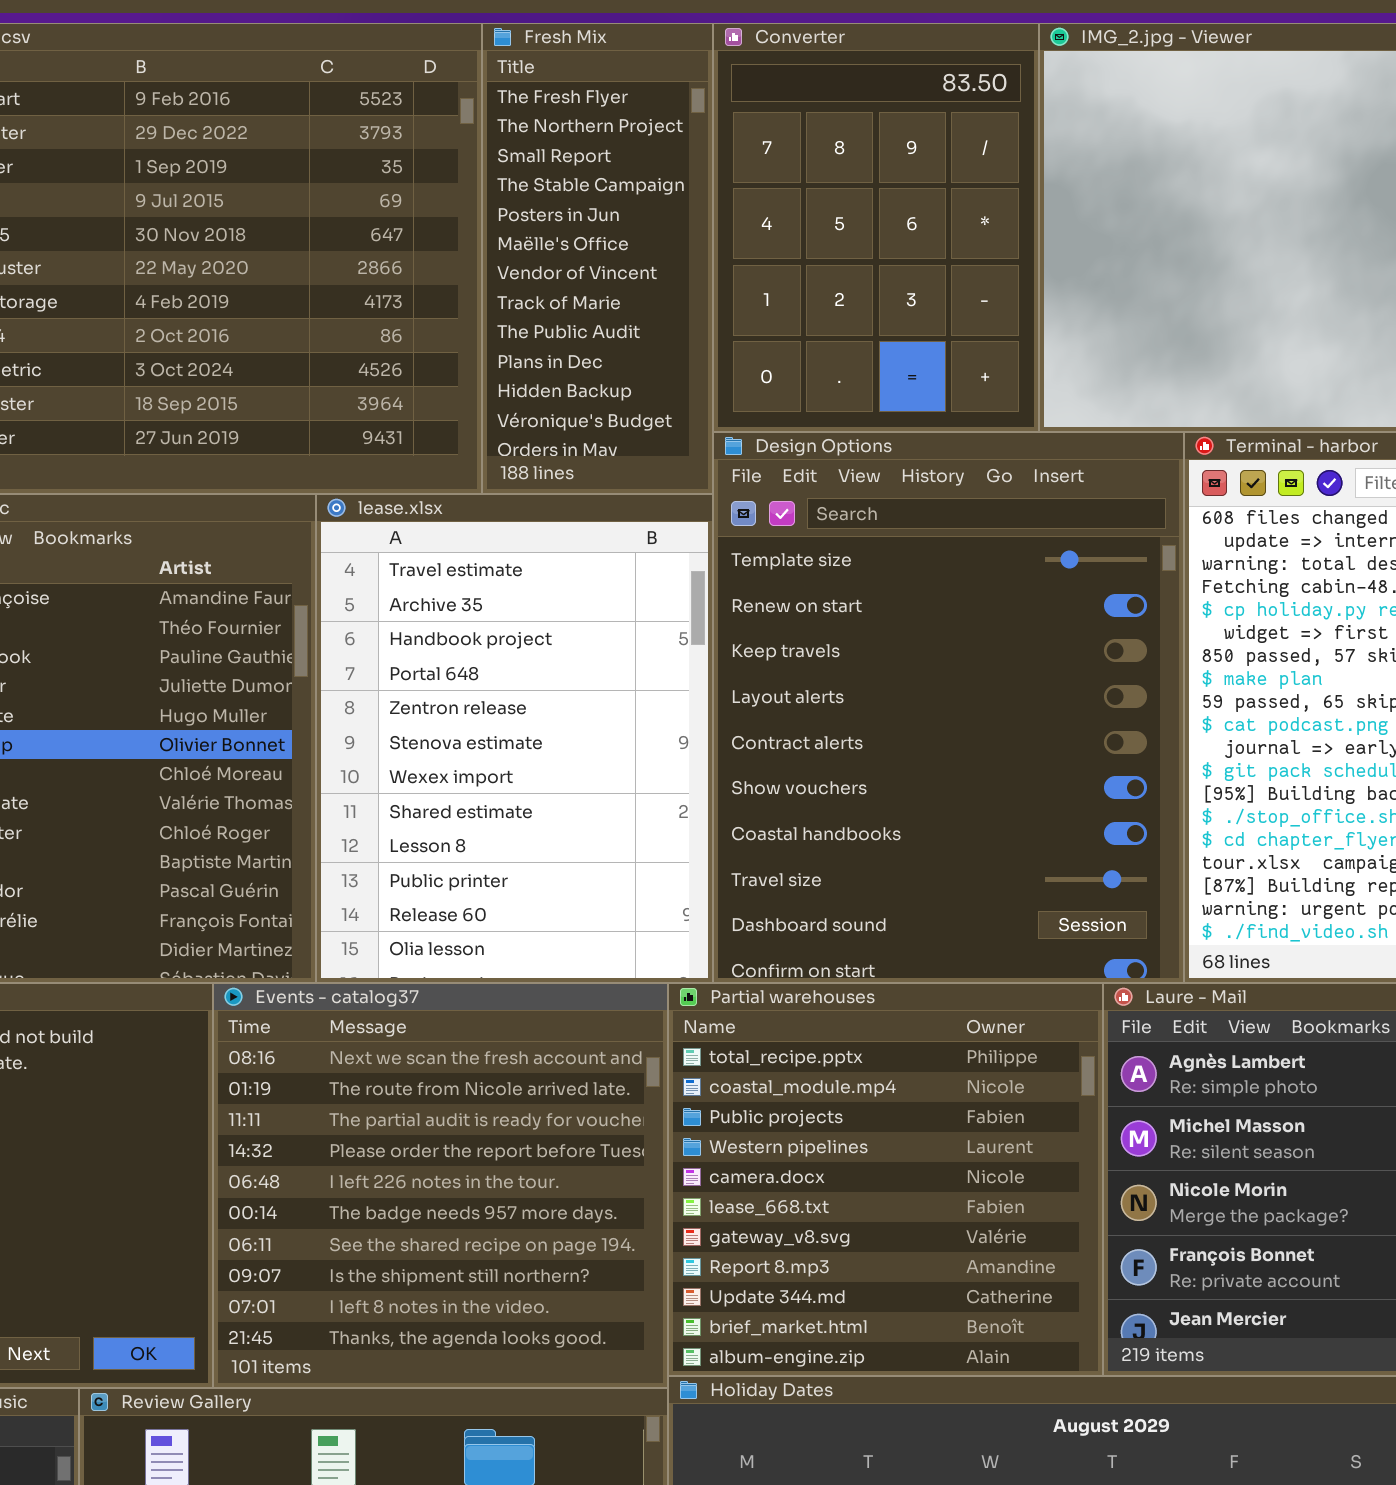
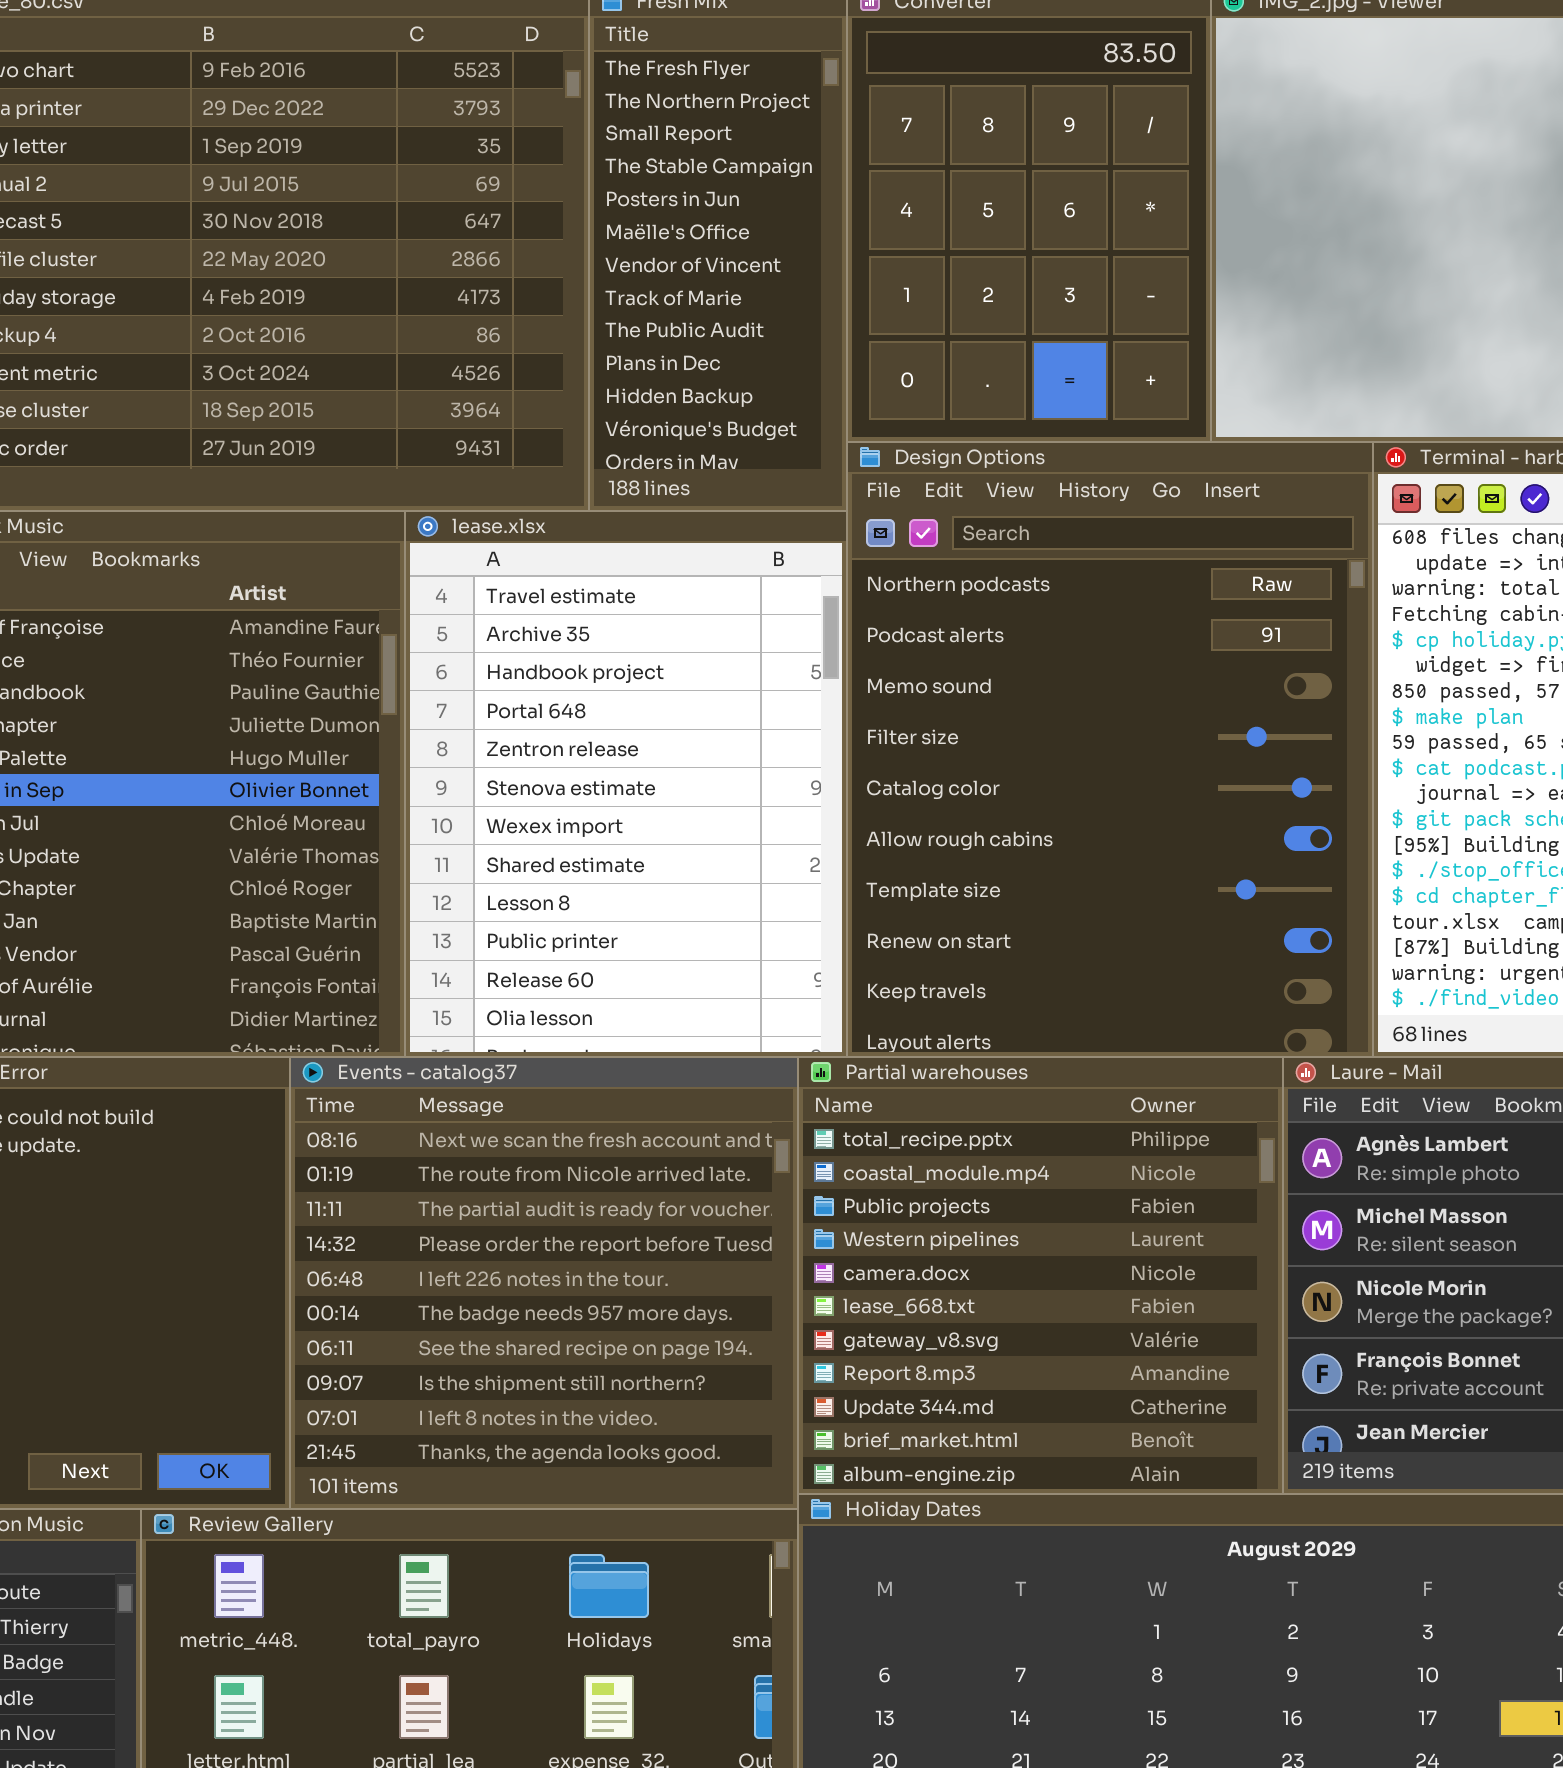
Design Options: [713,432,1184,983] -> [847,442,1373,1057], scrolled up 6 rows

